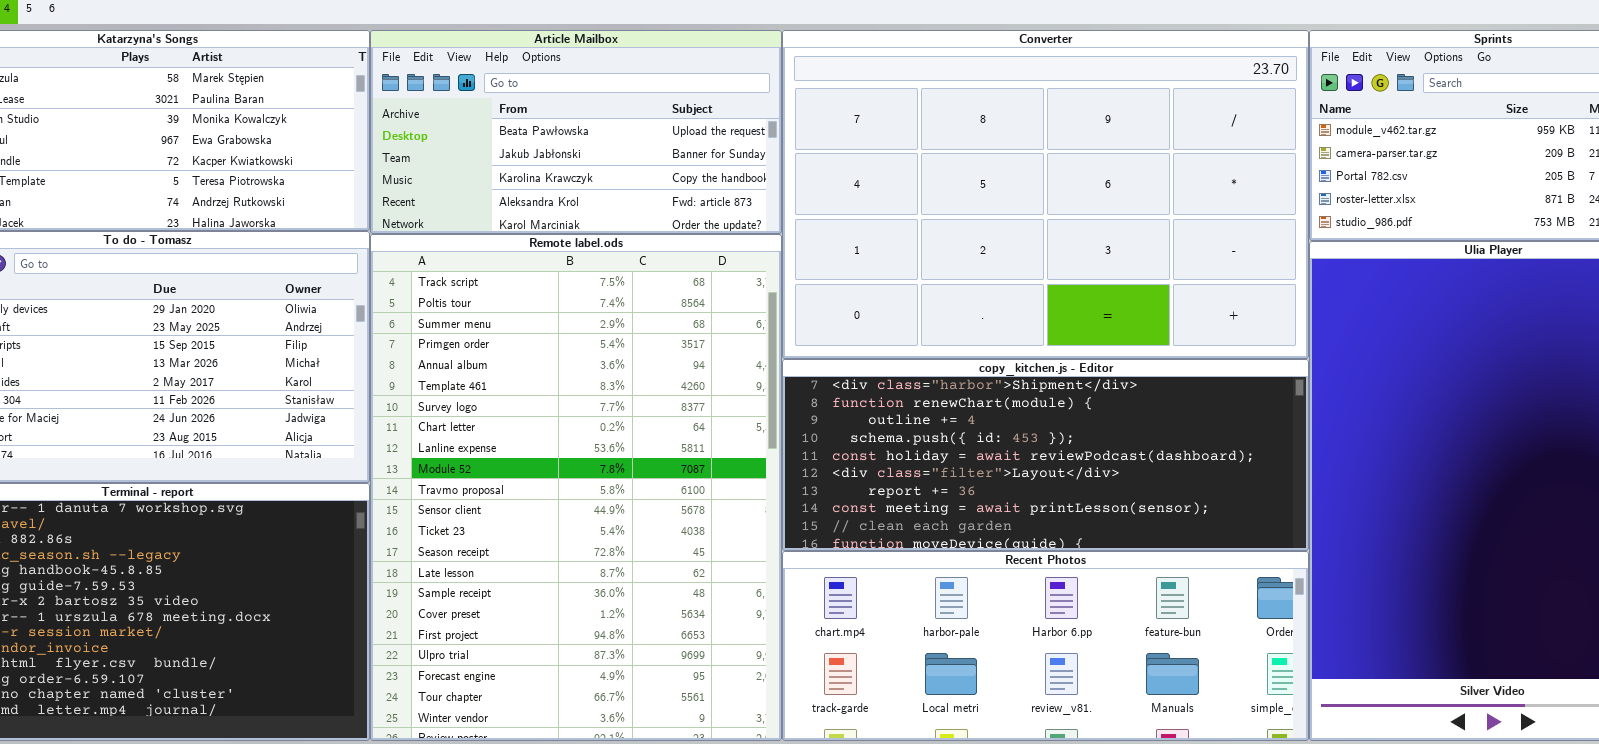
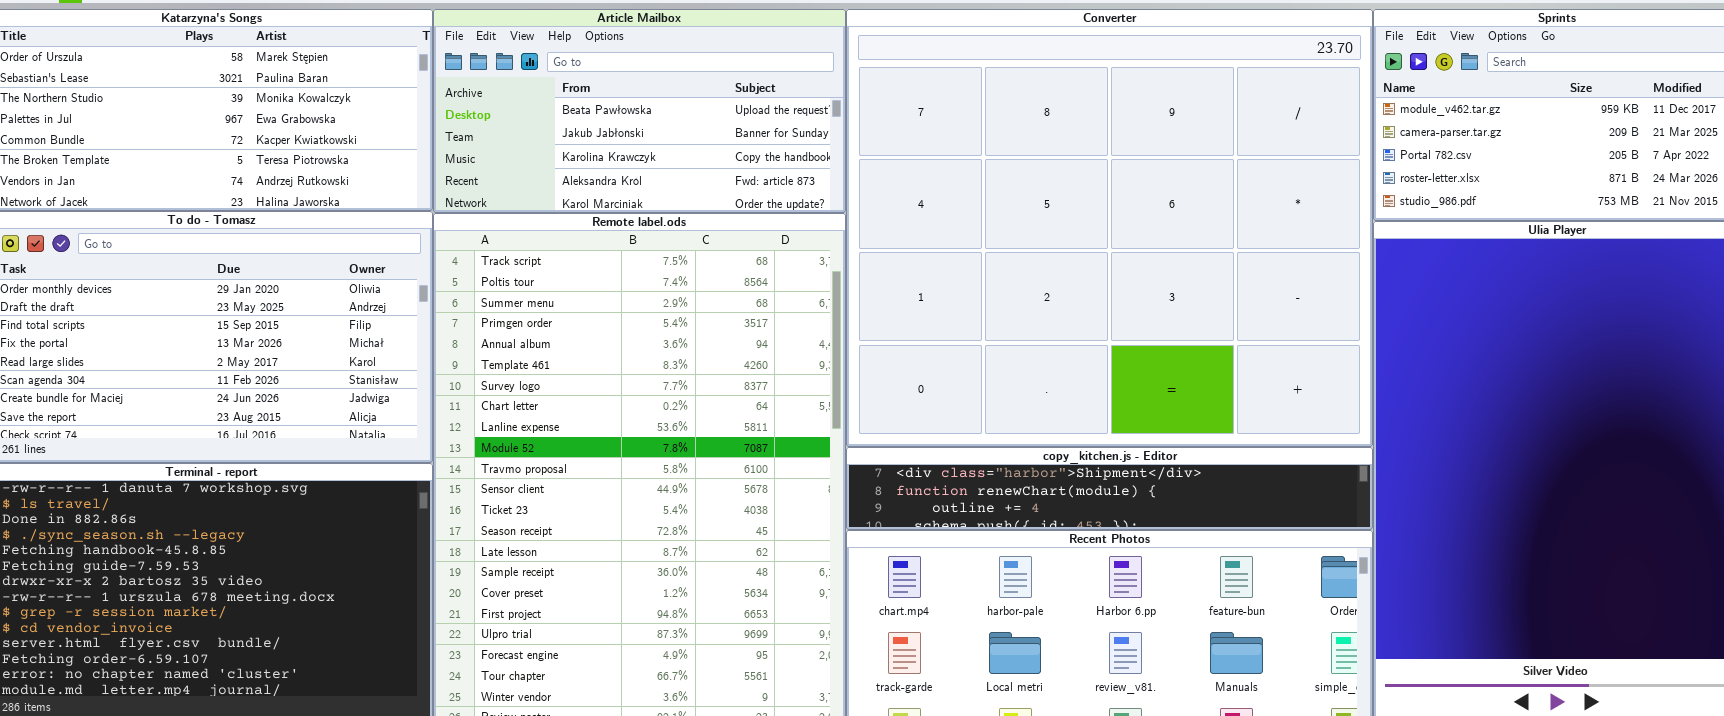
Converter: [782,30,1309,359] -> [846,9,1373,447], resized
copy_kitchen.js - Editor: [782,359,1309,551] -> [846,447,1373,530], resized

